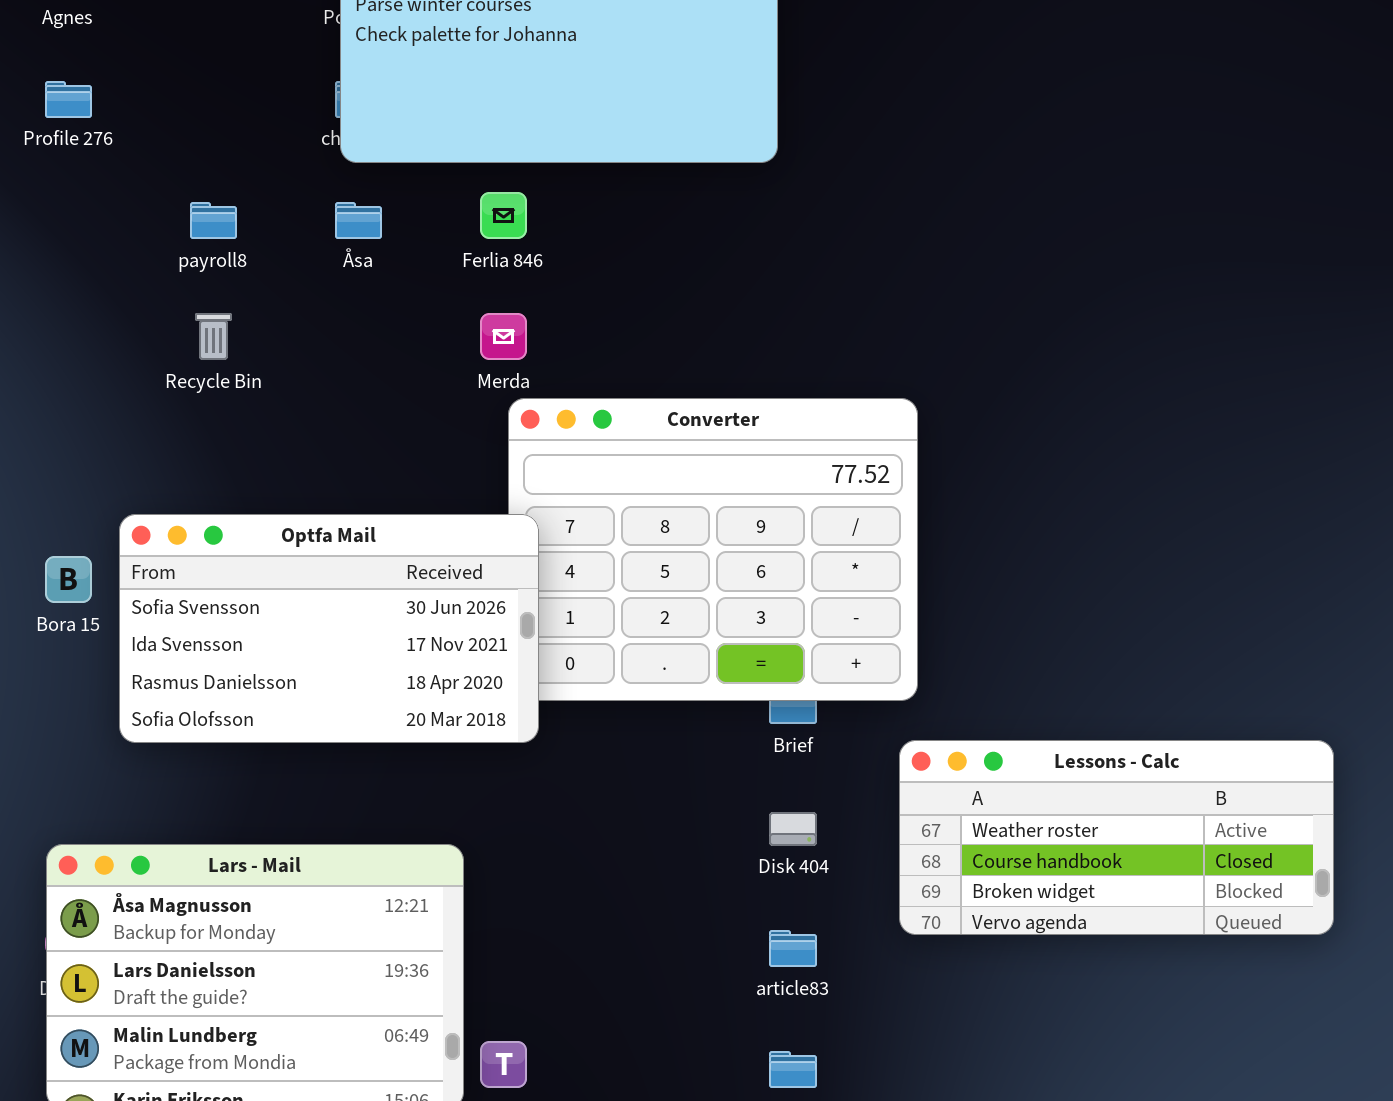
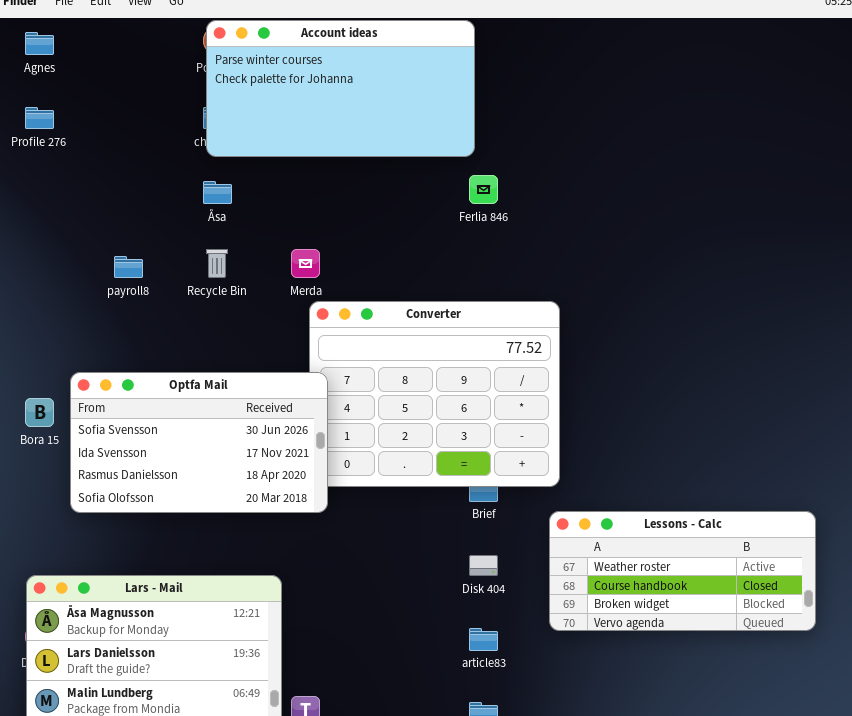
Ferlia 846: [480,192,527,239] -> [469,175,498,204], moved
payroll8: [190,202,237,239] -> [114,256,143,278], moved
Recycle Bin: [195,313,232,360] -> [206,249,228,278], moved

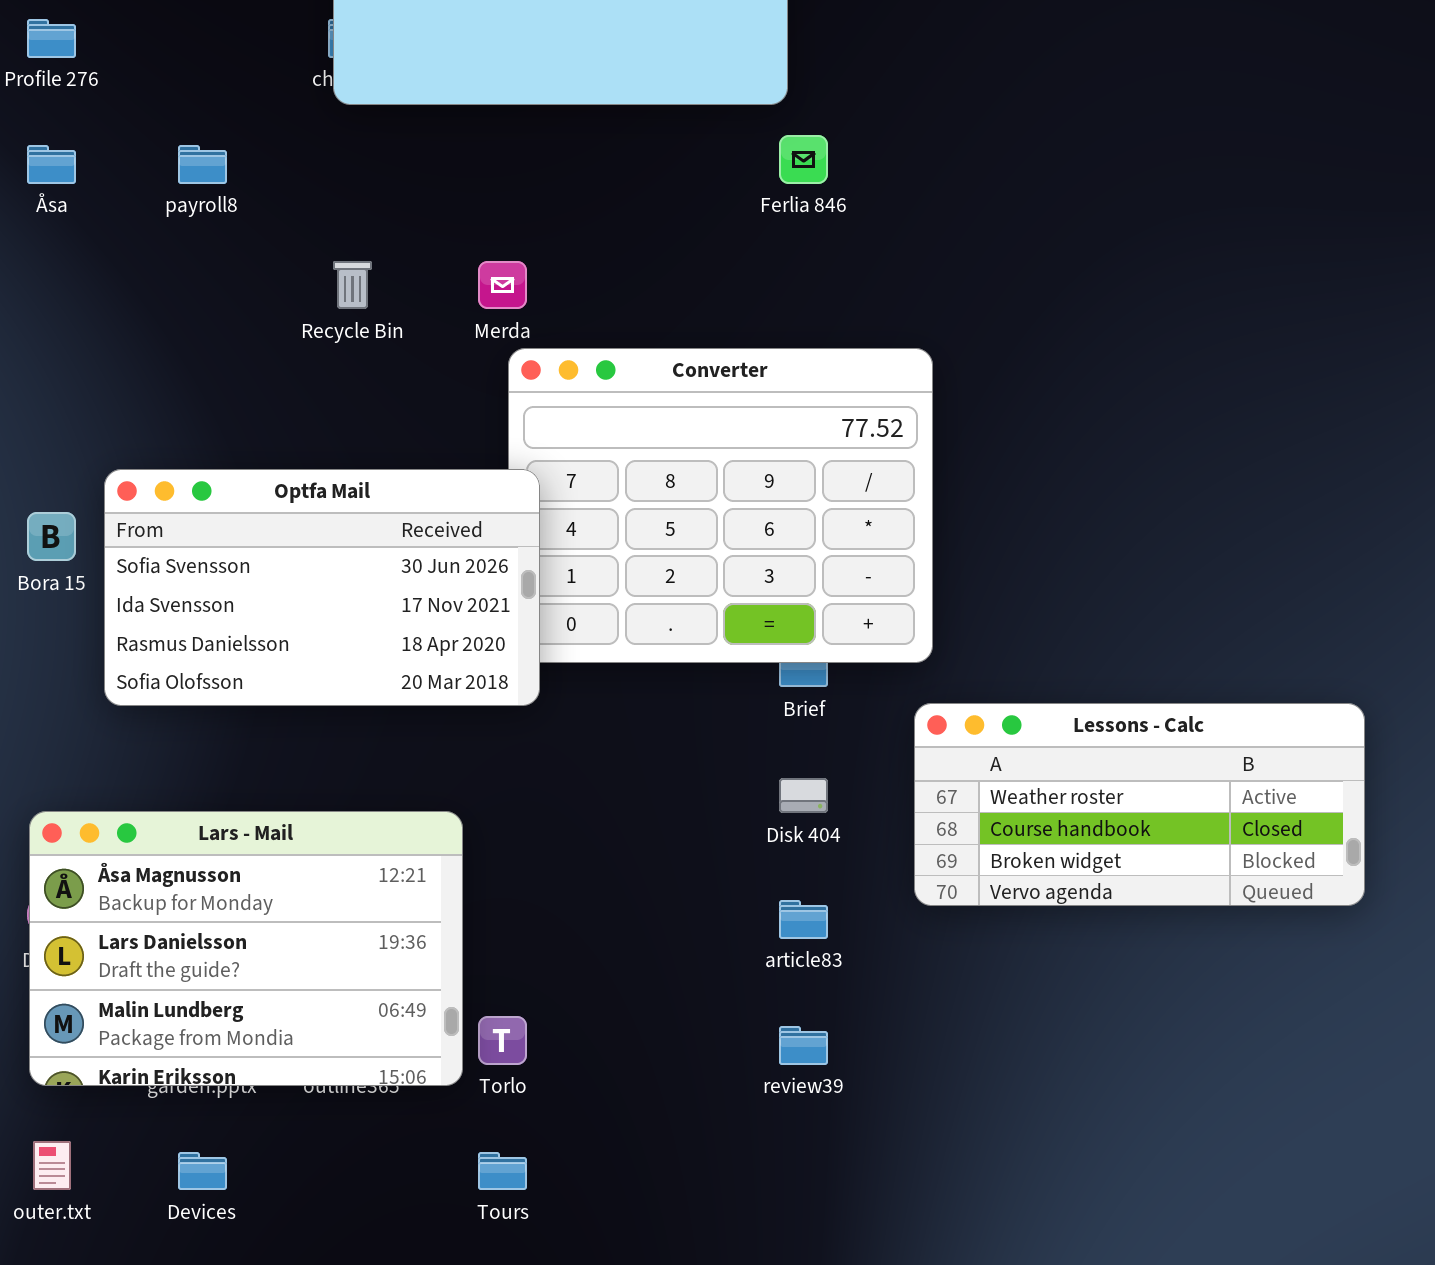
Åsa: [203,181,232,204] -> [27,145,76,184], moved
payroll8: [114,256,143,278] -> [178,145,227,184], moved

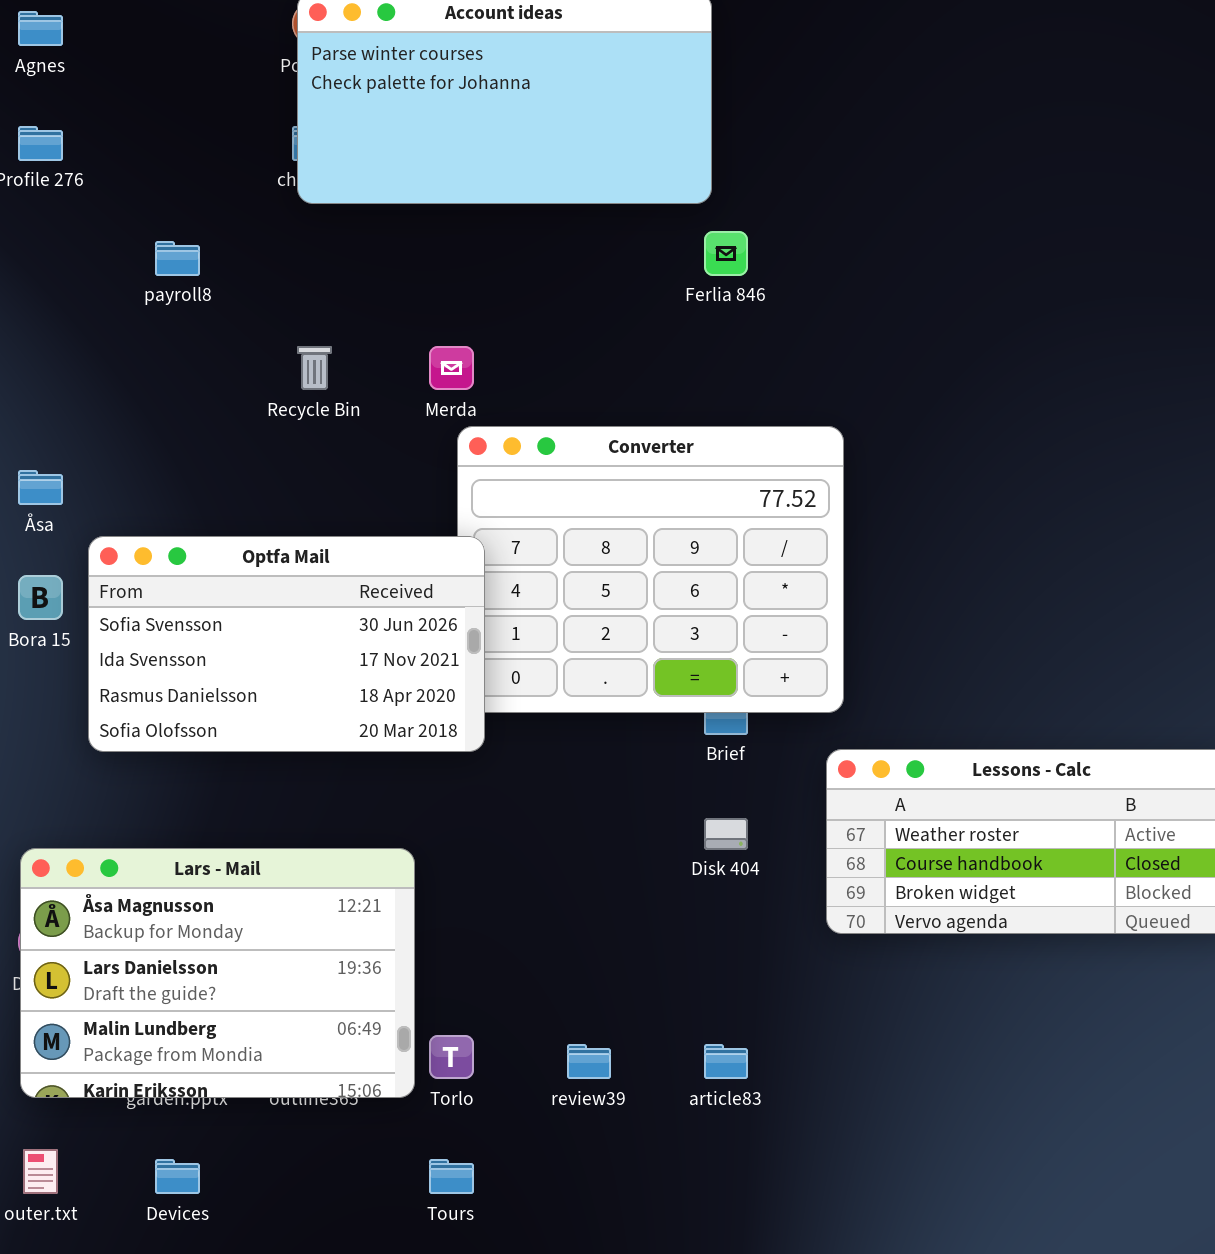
Åsa: [27,145,76,184] -> [18,470,63,505], moved
article83: [779,900,828,939] -> [704,1044,748,1079], moved
review39: [779,1026,828,1065] -> [567,1044,611,1079], moved

